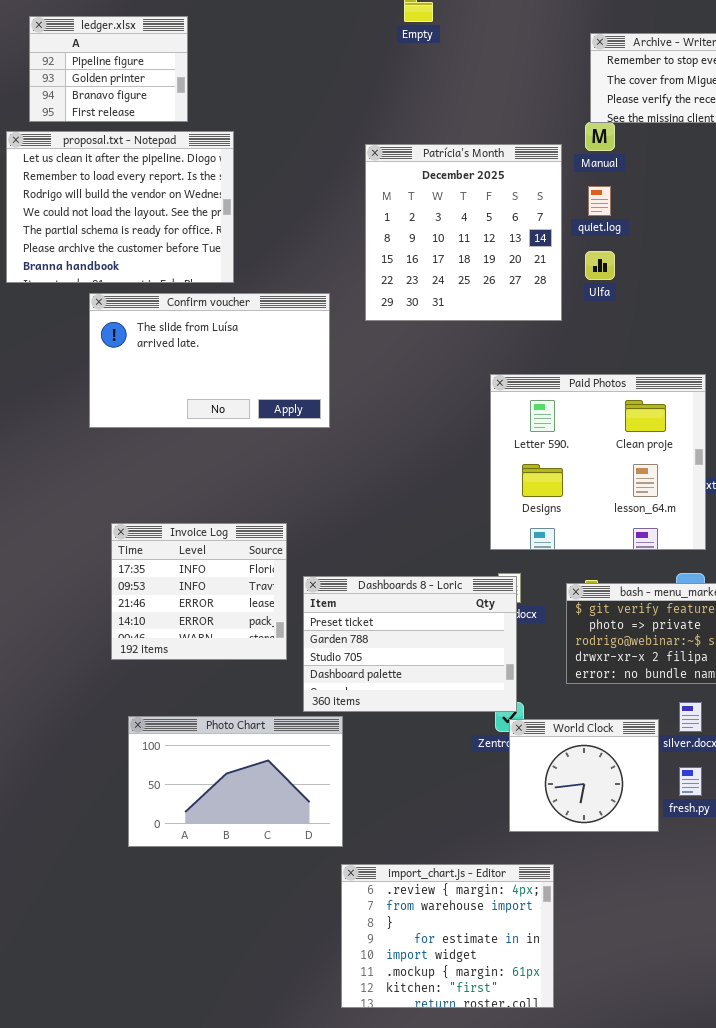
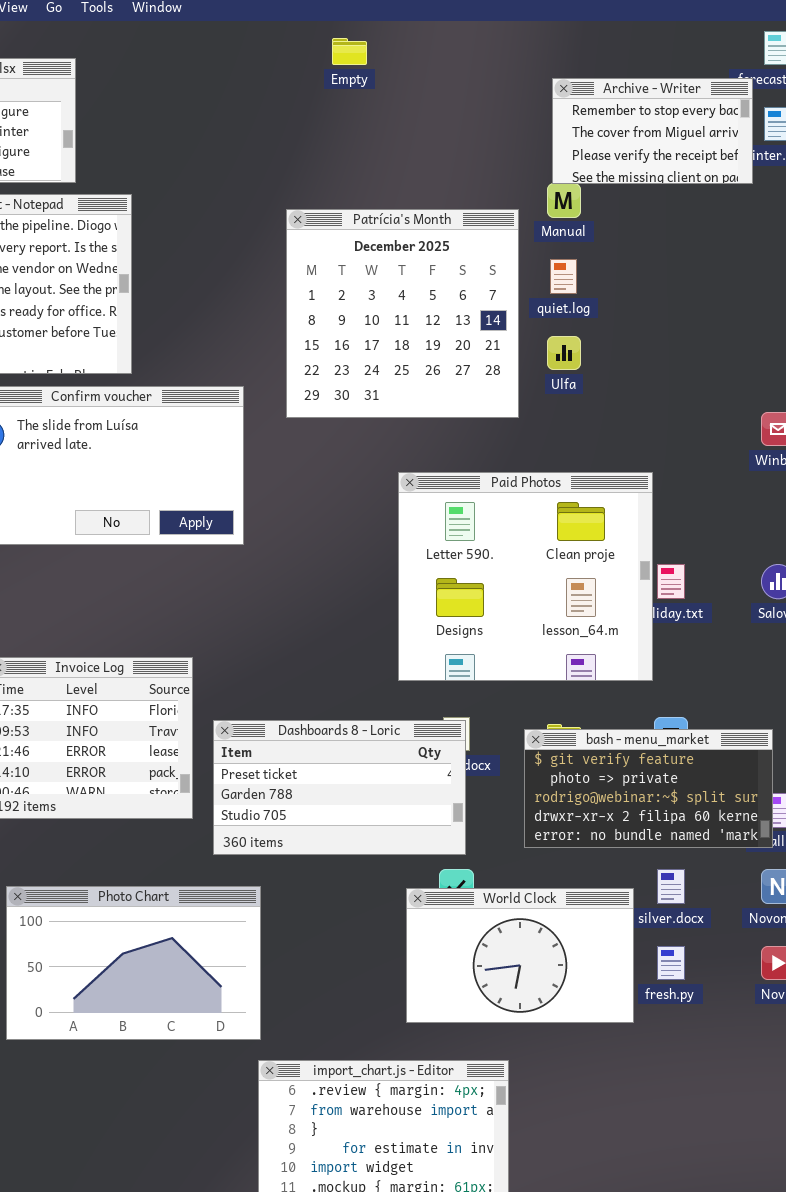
Paid Photos: [490,374,706,550] -> [398,472,653,681], moved
Dashboards 8 - Loric: [303,576,517,712] -> [213,720,466,855], resized
World Clock: [509,719,659,832] -> [406,888,634,1023], resized

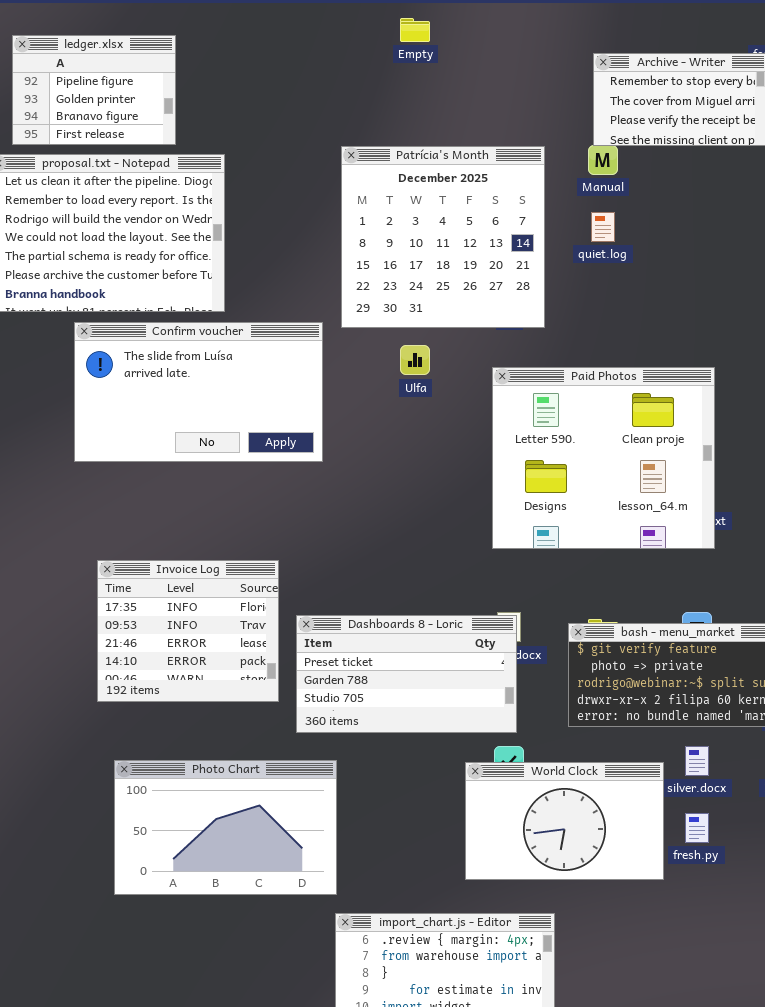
Patrícia's Month: [286,209,519,418] -> [341,146,545,328], moved
Ulfa: [547,336,581,370] -> [400,345,430,375], moved
Paid Photos: [398,472,653,681] -> [492,367,715,549], moved

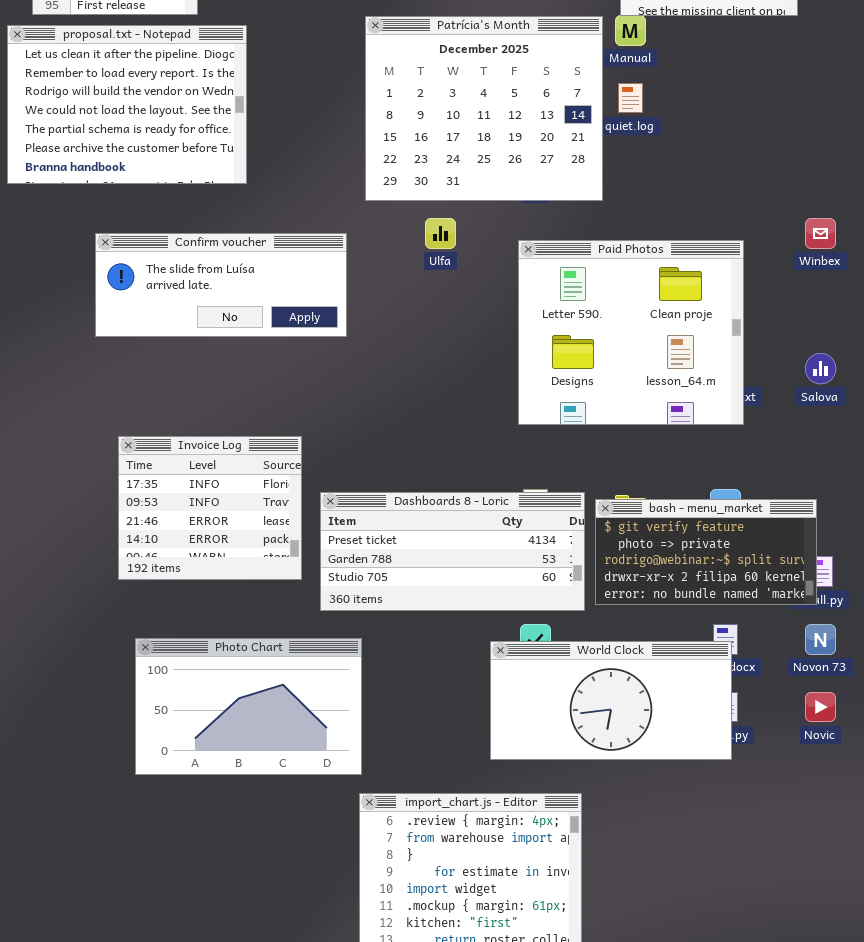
Patrícia's Month: [341,146,545,328] -> [365,16,603,201], resized
Confirm voucher: [74,322,323,462] -> [95,233,347,337], resized
Dashboards 8 - Loric: [296,615,517,733] -> [320,492,585,611], resized
World Clock: [465,762,664,880] -> [490,641,732,760], resized

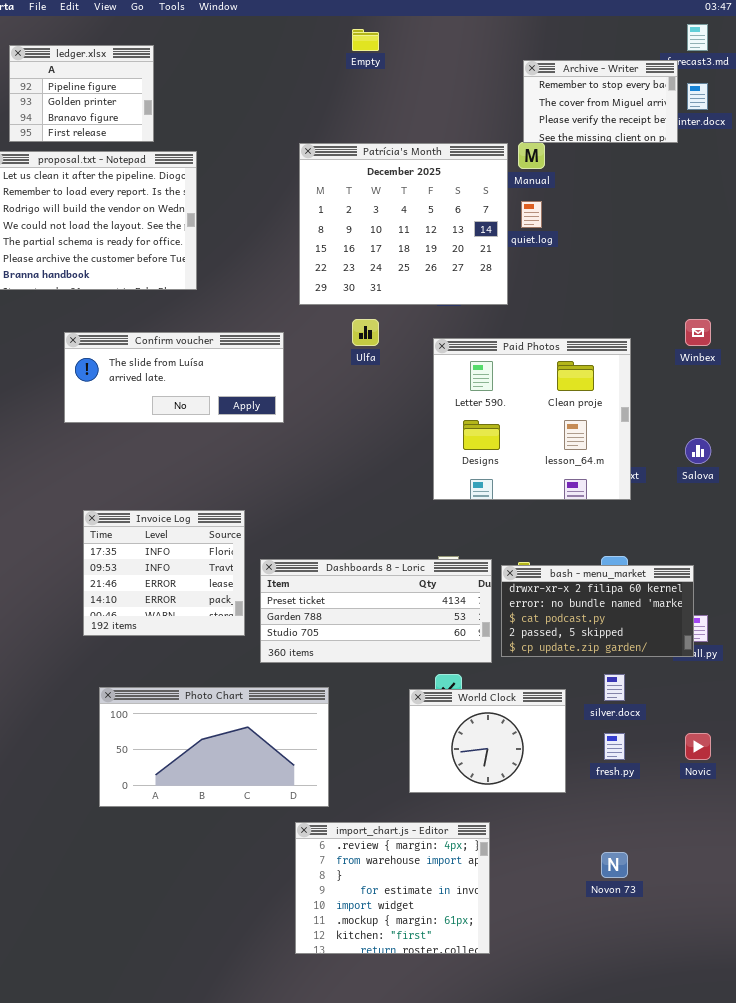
bash - menu_market: [595,499,817,605] -> [501,565,694,657], scrolled down 3 rows
Novon 73: [805,624,836,655] -> [601,852,628,878], moved
Photo Chart: [135,638,362,775] -> [99,687,329,807], resized
World Clock: [490,641,732,760] -> [409,689,566,793], resized

